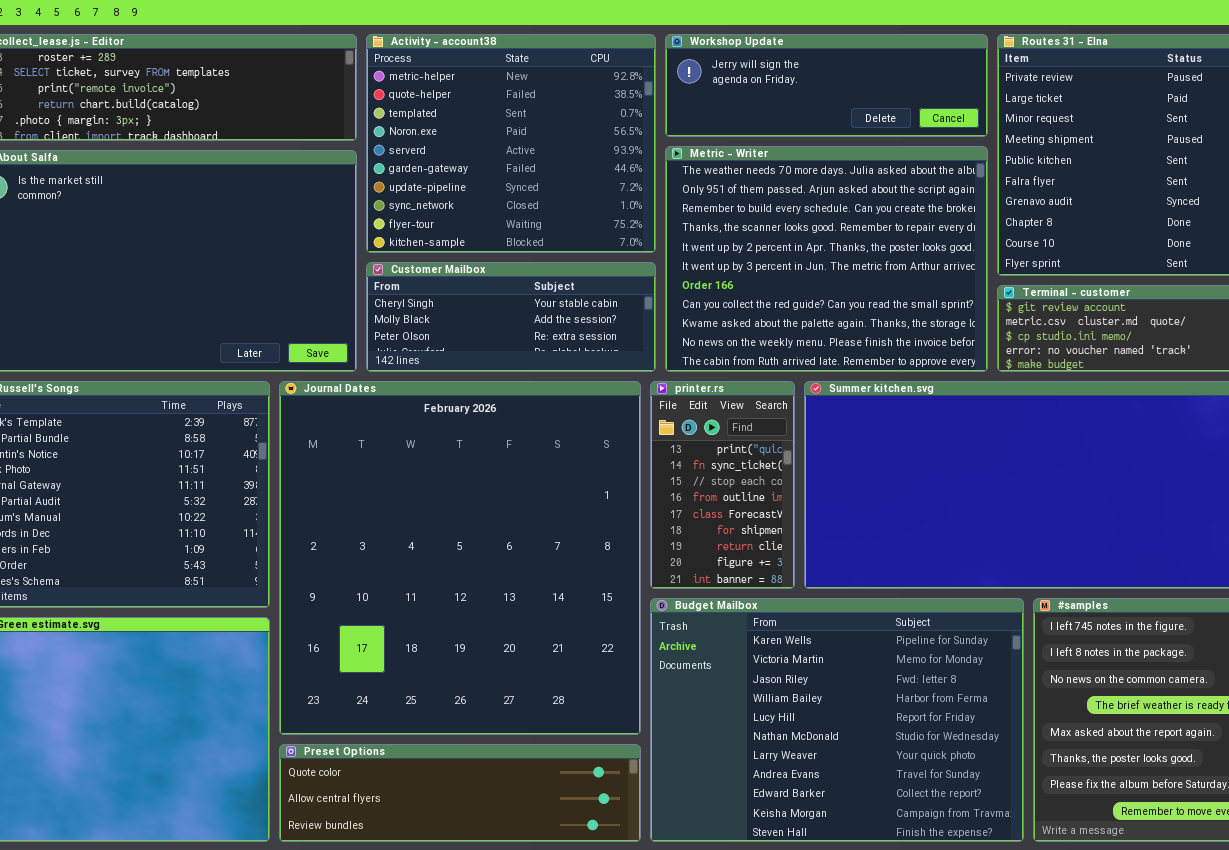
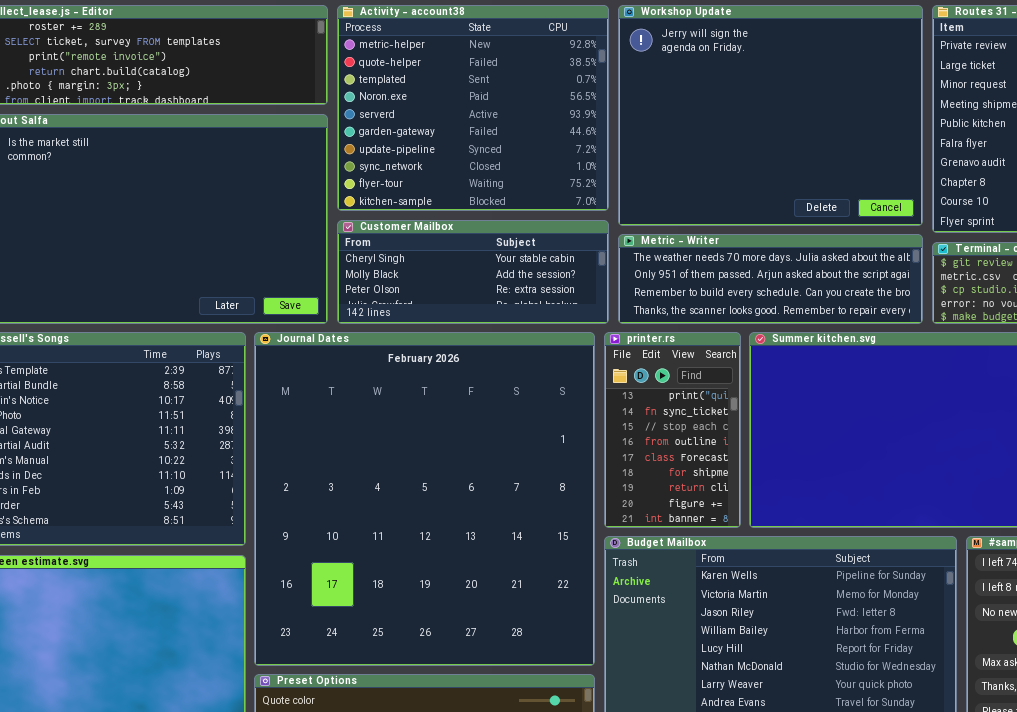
Workshop Update: [665,34,988,137] -> [618,5,923,226], resized
Metric - Writer: [665,146,988,372] -> [618,234,923,324], resized

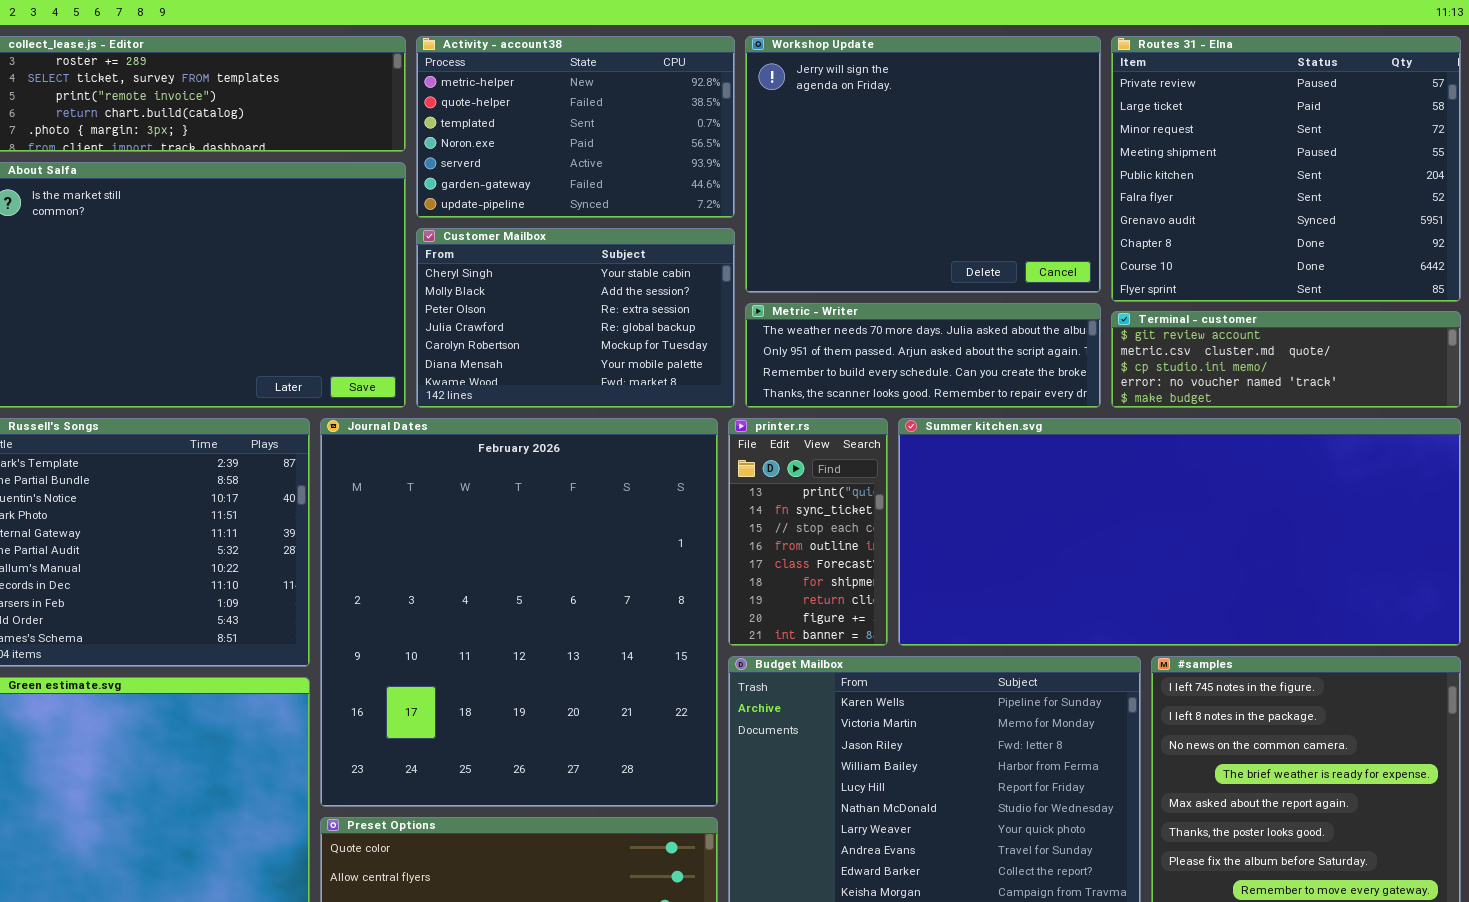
Activity - account38: [337,5,609,211] -> [416,36,735,218], resized
Customer Mailbox: [337,220,609,324] -> [416,228,735,408], resized

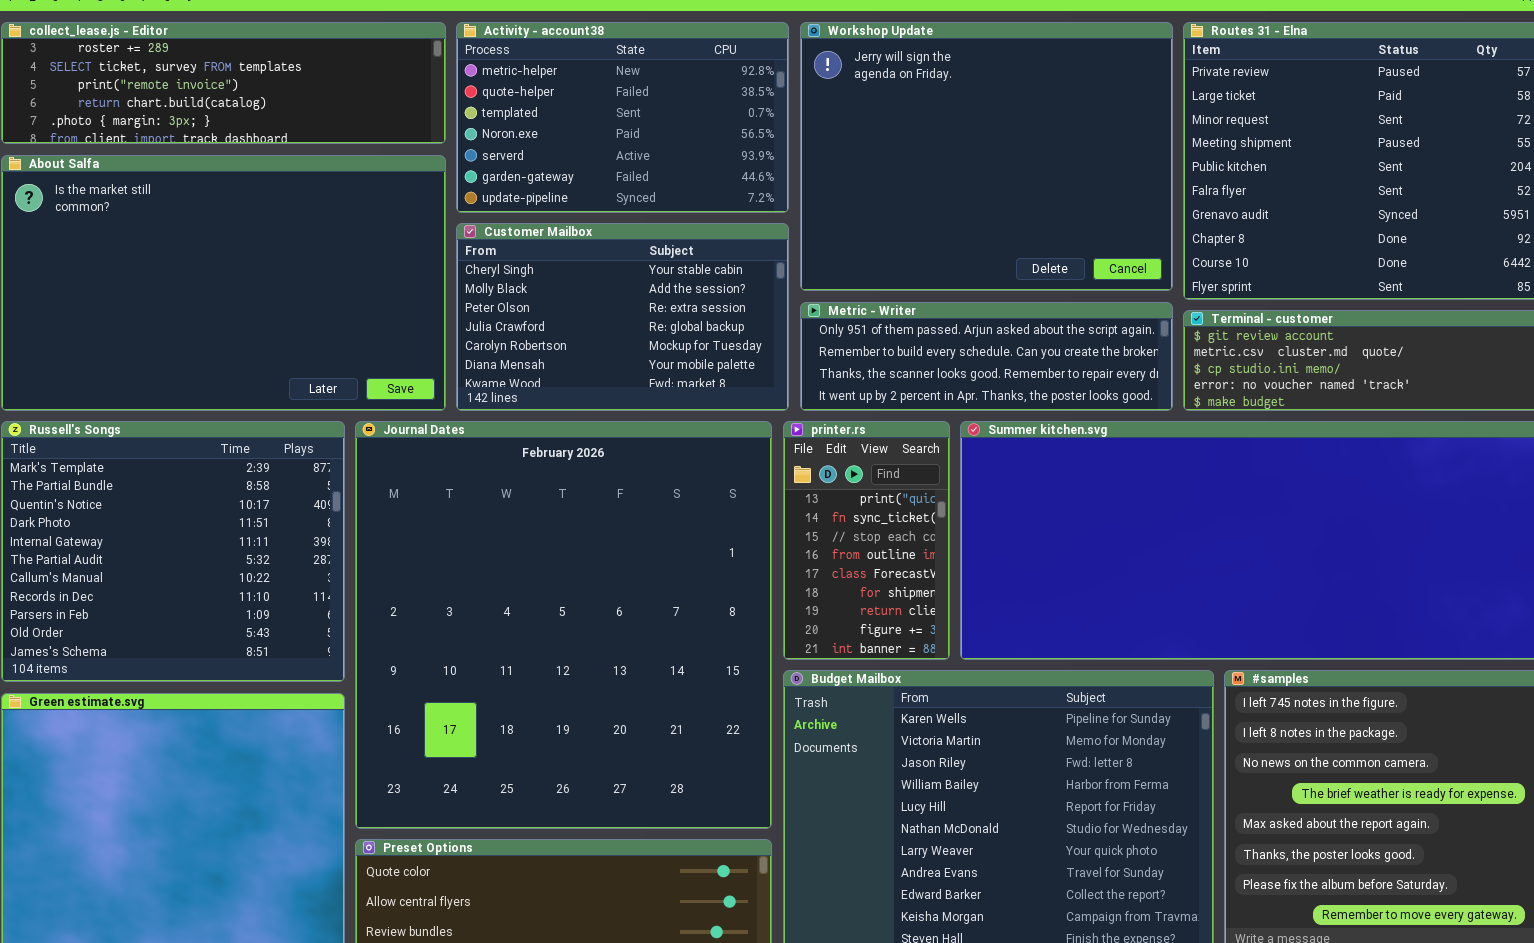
Metric - Writer: [745,303,1101,408] -> [800,302,1173,411], scrolled down 1 row

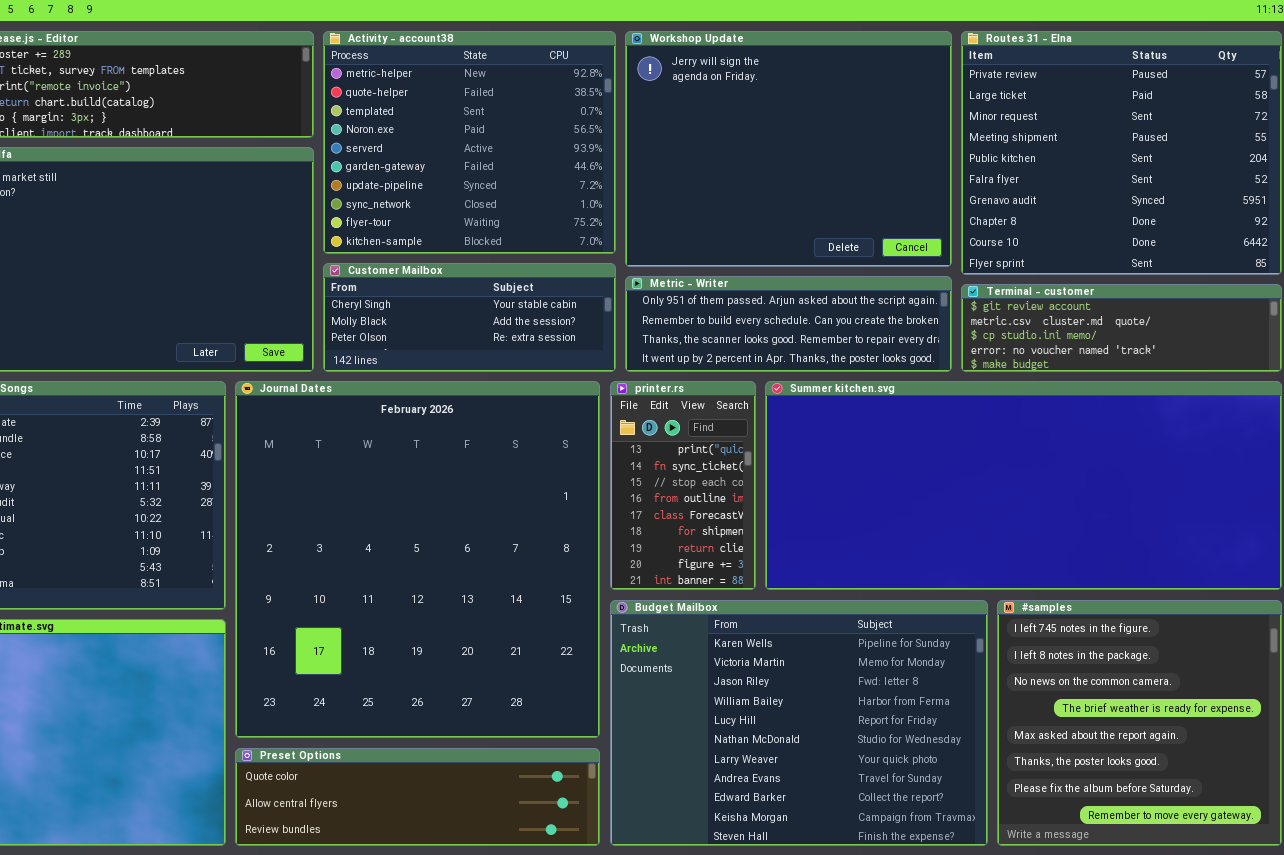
Activity - account38: [456,22,789,213] -> [323,31,616,254], resized
Customer Mailbox: [456,223,789,411] -> [323,263,616,372], resized

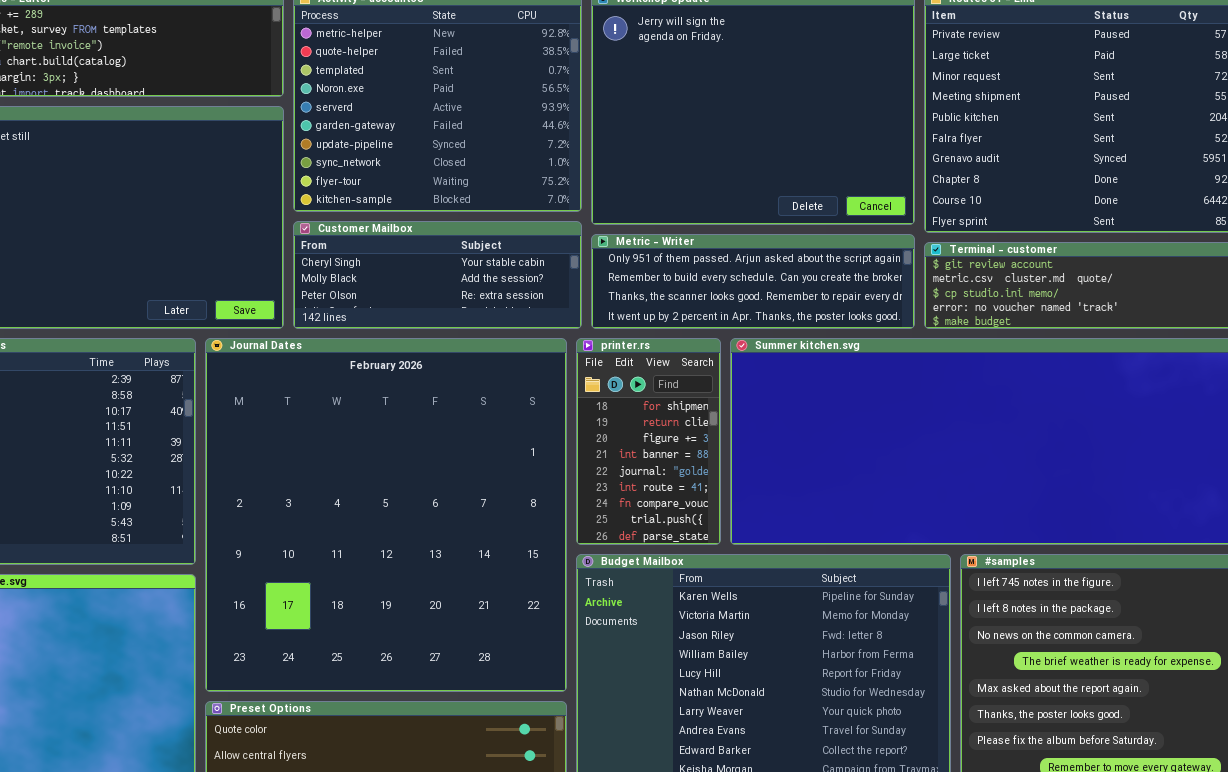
printer.rs: [610,381,756,590] -> [576,338,721,545], scrolled down 5 rows

